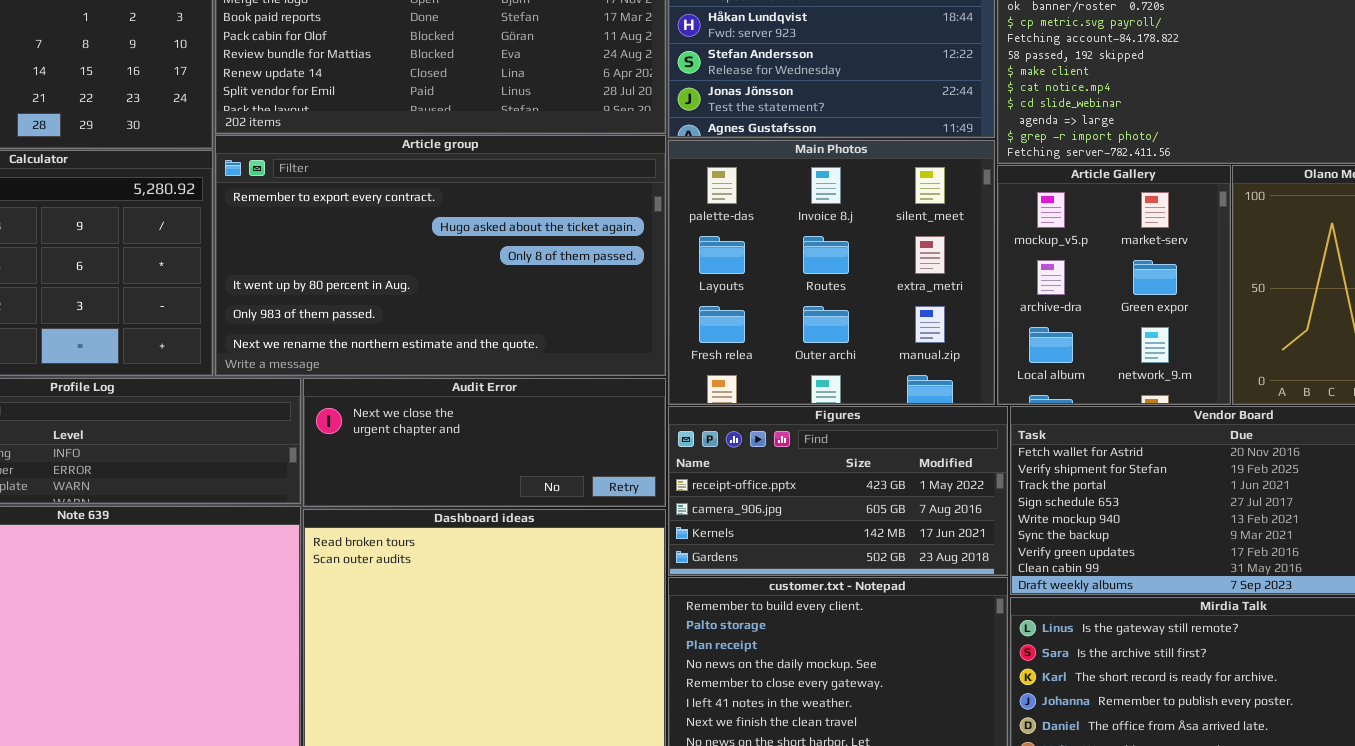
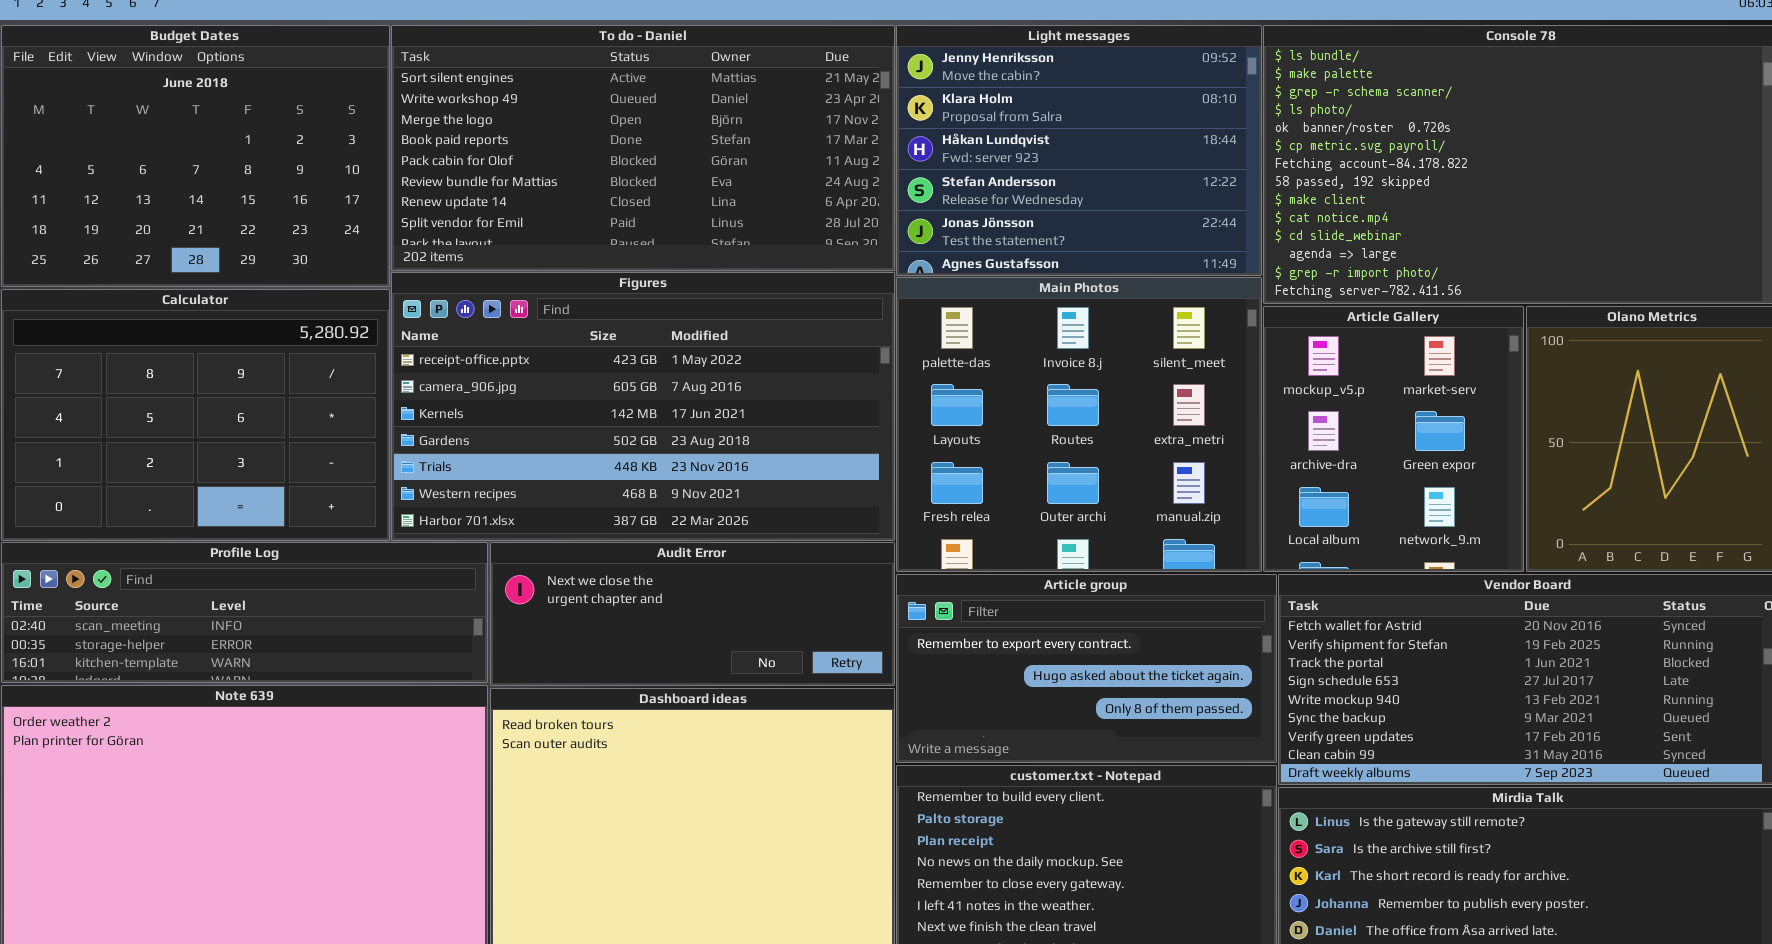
Article group: [215,135,666,376] -> [896,574,1277,763], moved, resized
Figures: [668,406,1008,576] -> [391,272,895,541], moved, resized

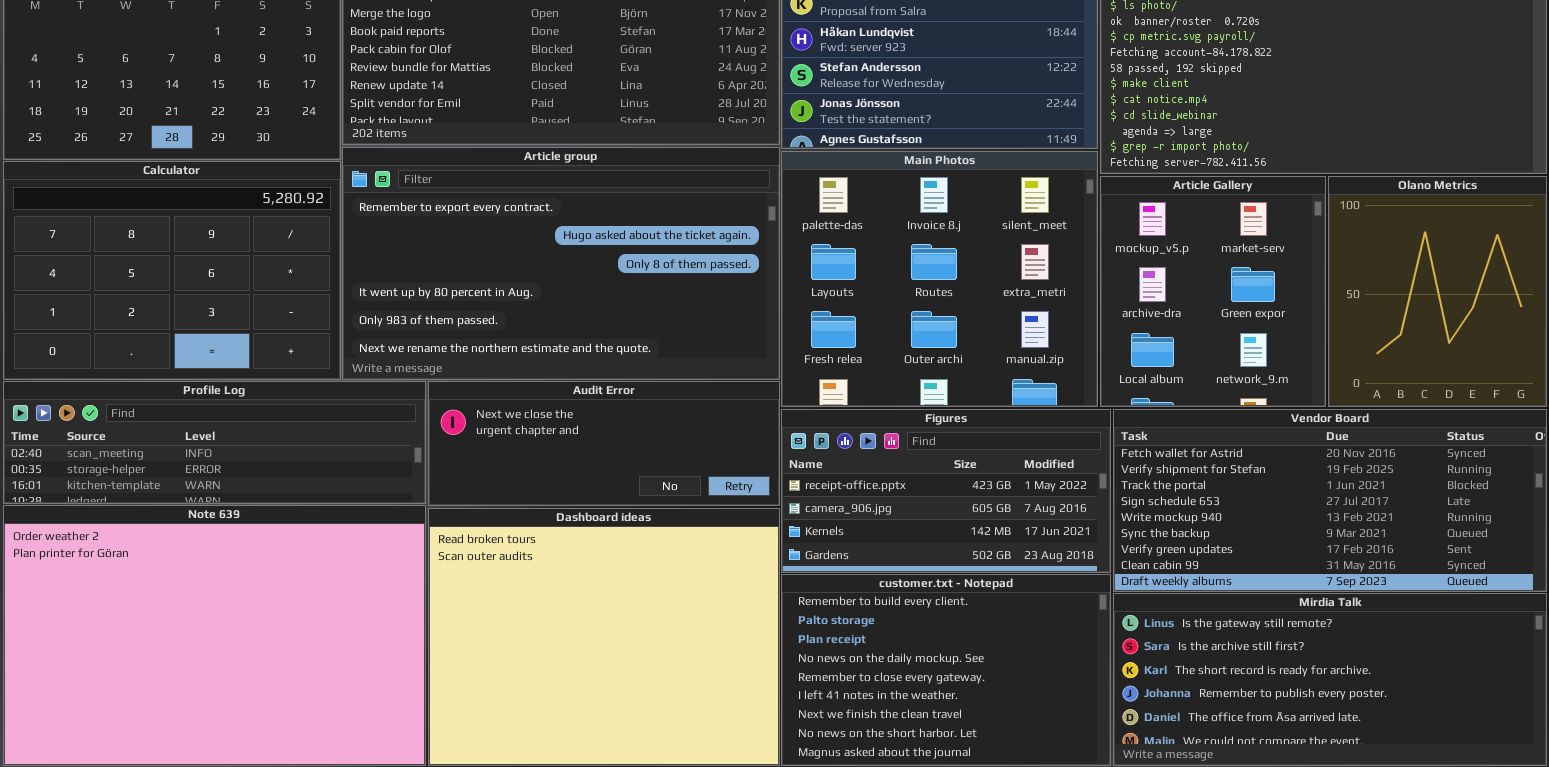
Figures: [391,272,895,541] -> [781,409,1111,573], moved, resized
Article group: [896,574,1277,763] -> [342,147,780,380], moved, resized

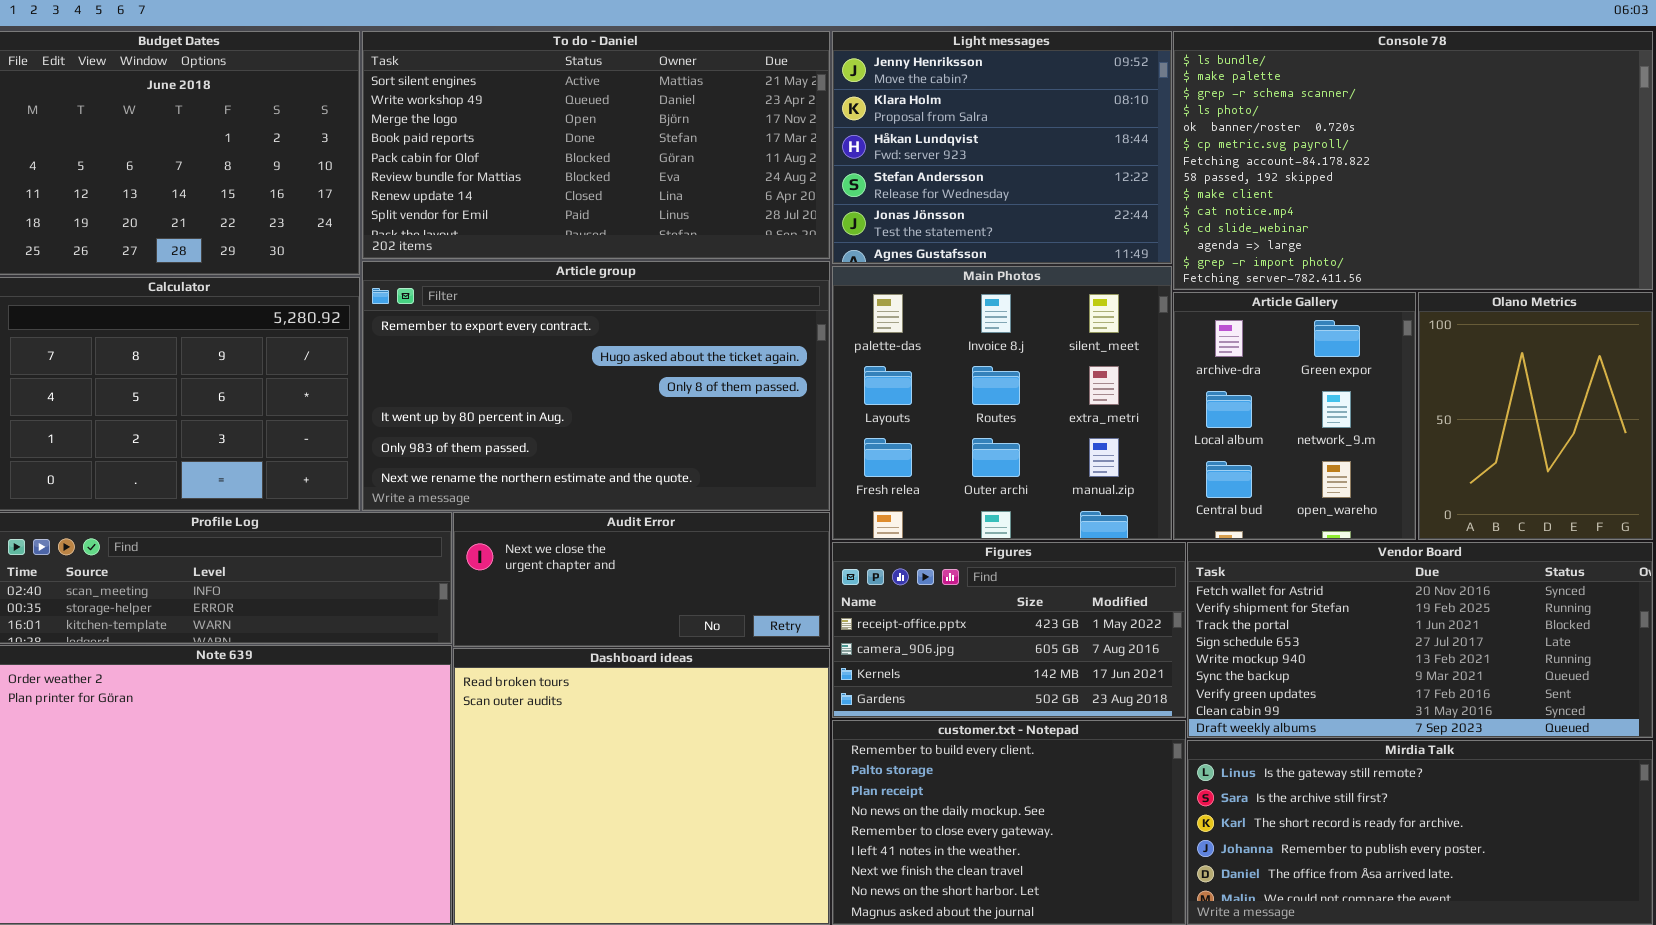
Article Gallery: [1100,176,1326,407] -> [1173,292,1416,540], scrolled down 1 row

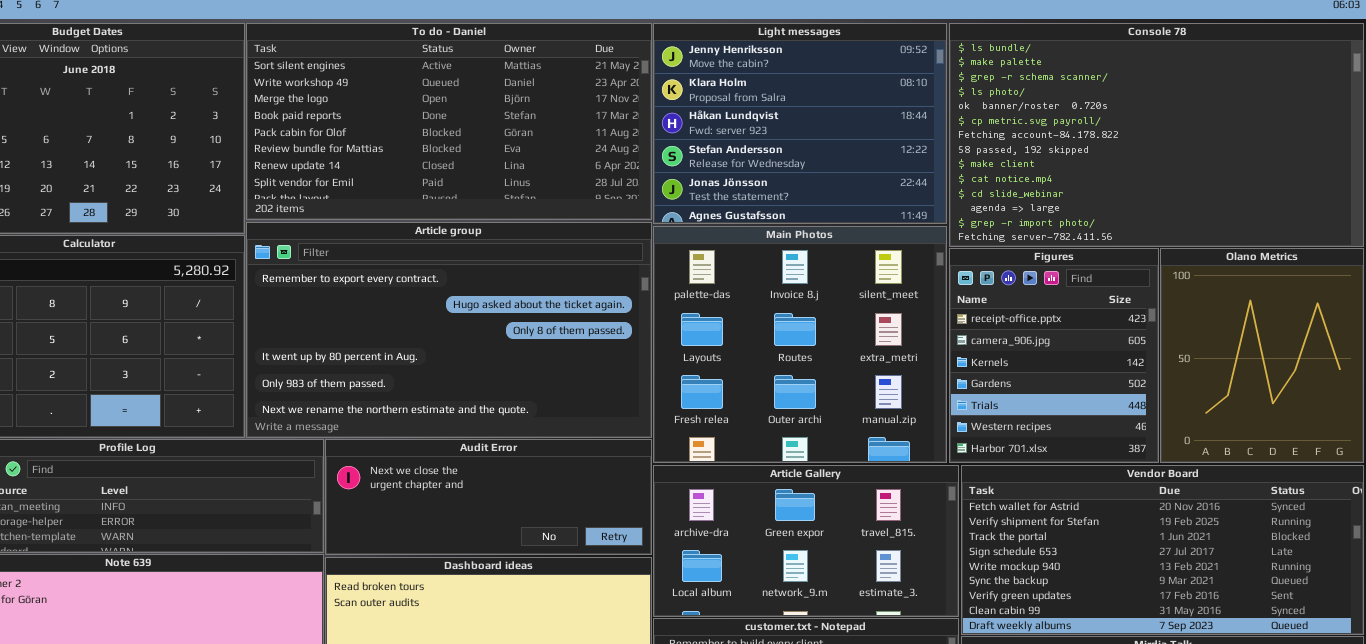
Article Gallery: [1173,292,1416,540] -> [653,465,959,617], moved, resized
Figures: [832,542,1186,718] -> [949,248,1159,463], moved, resized

